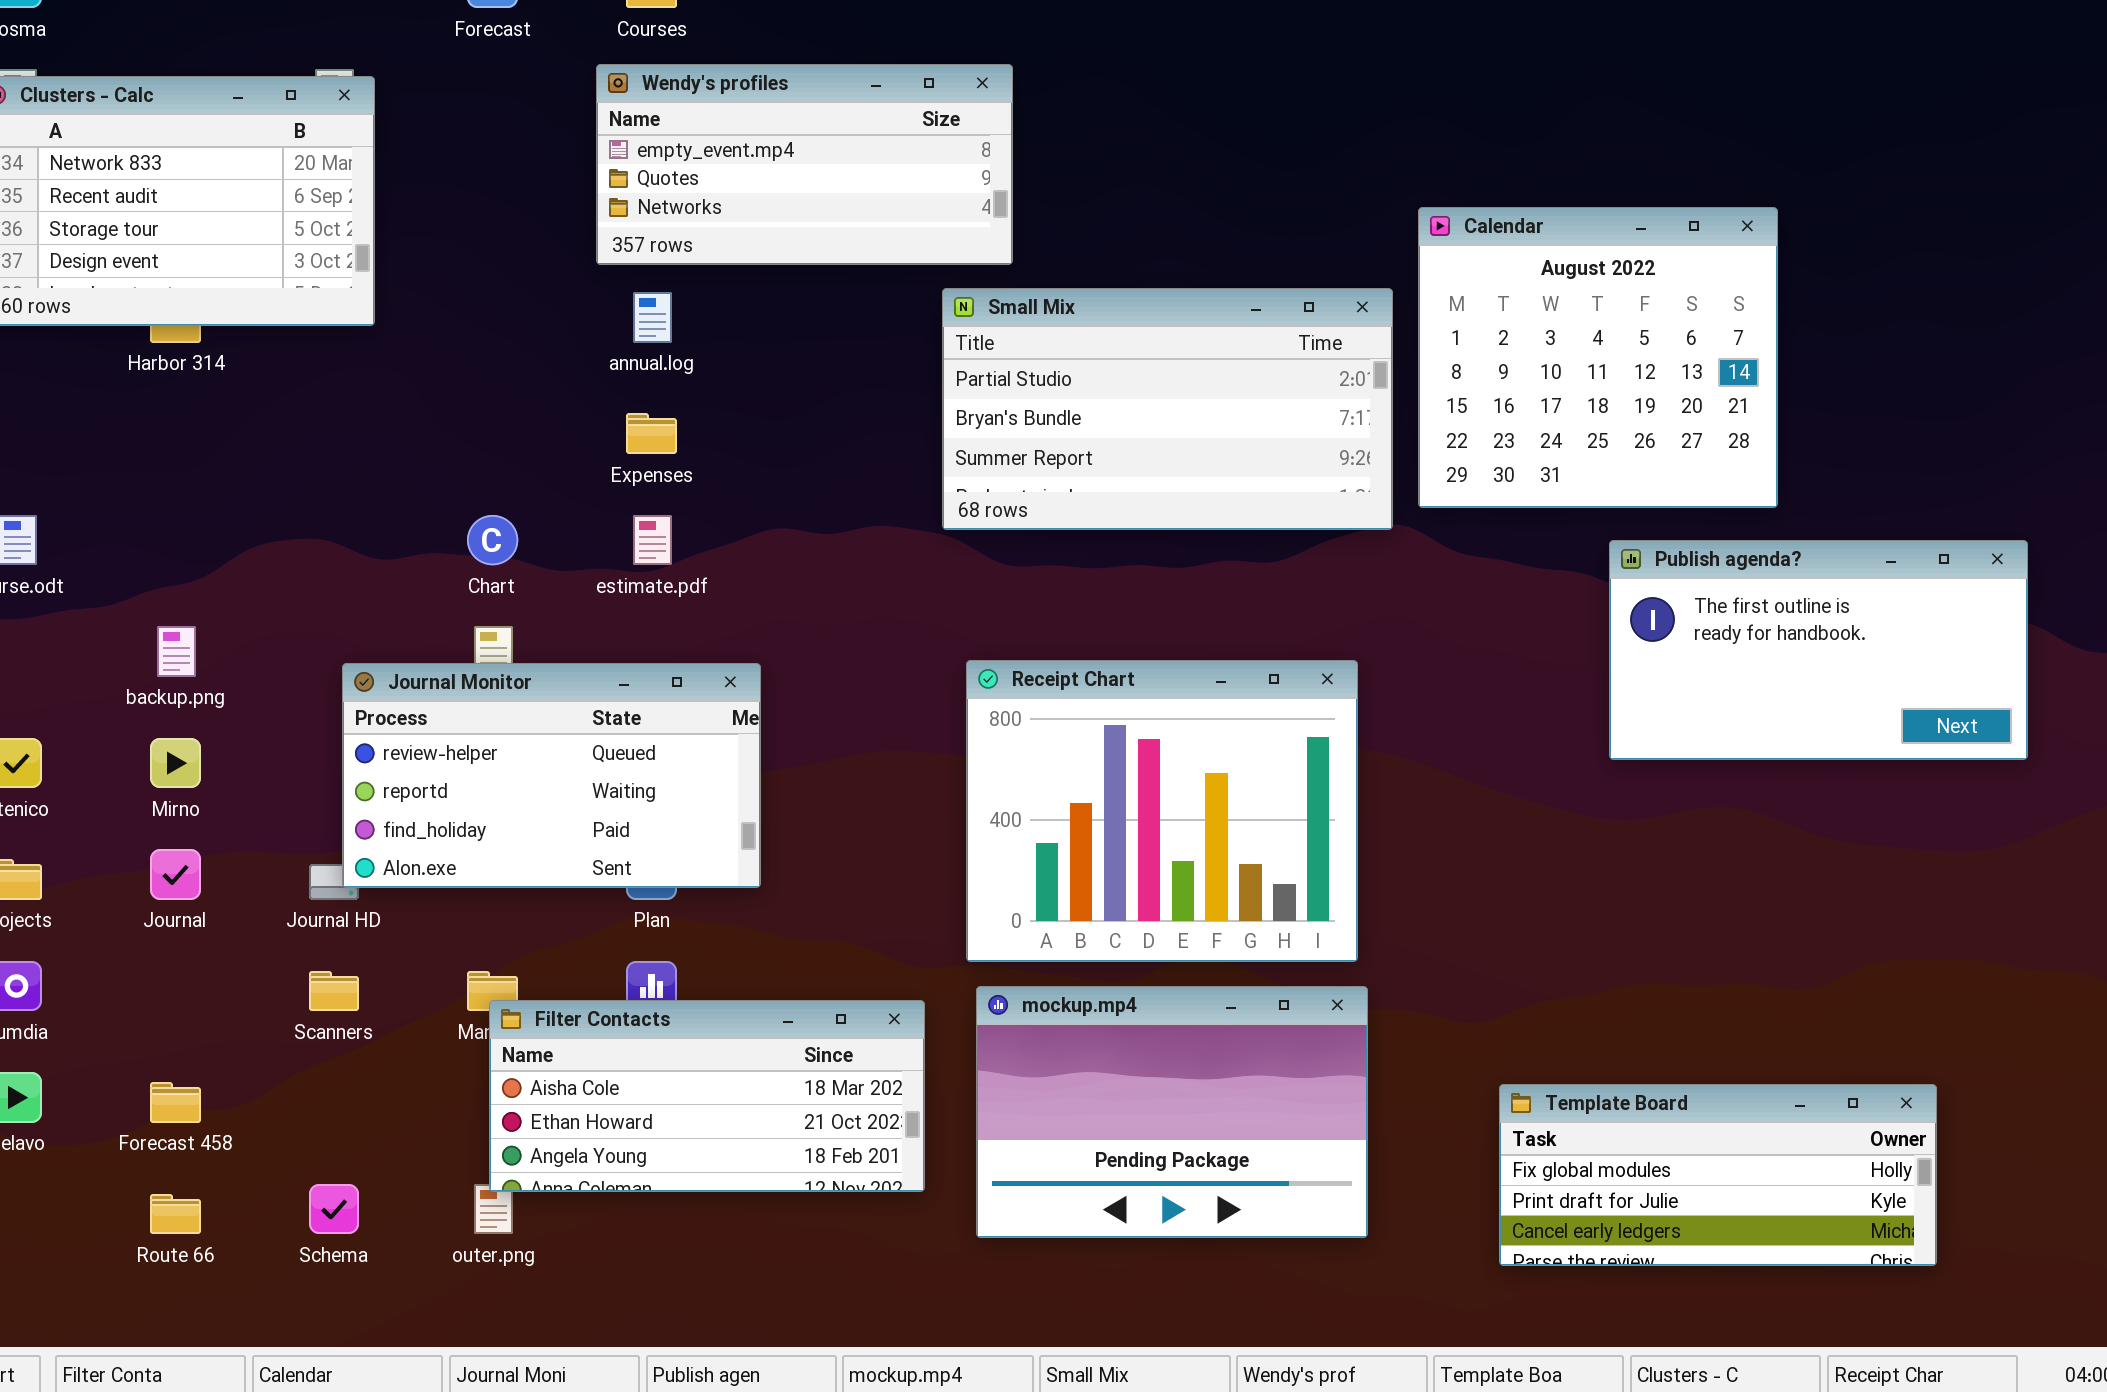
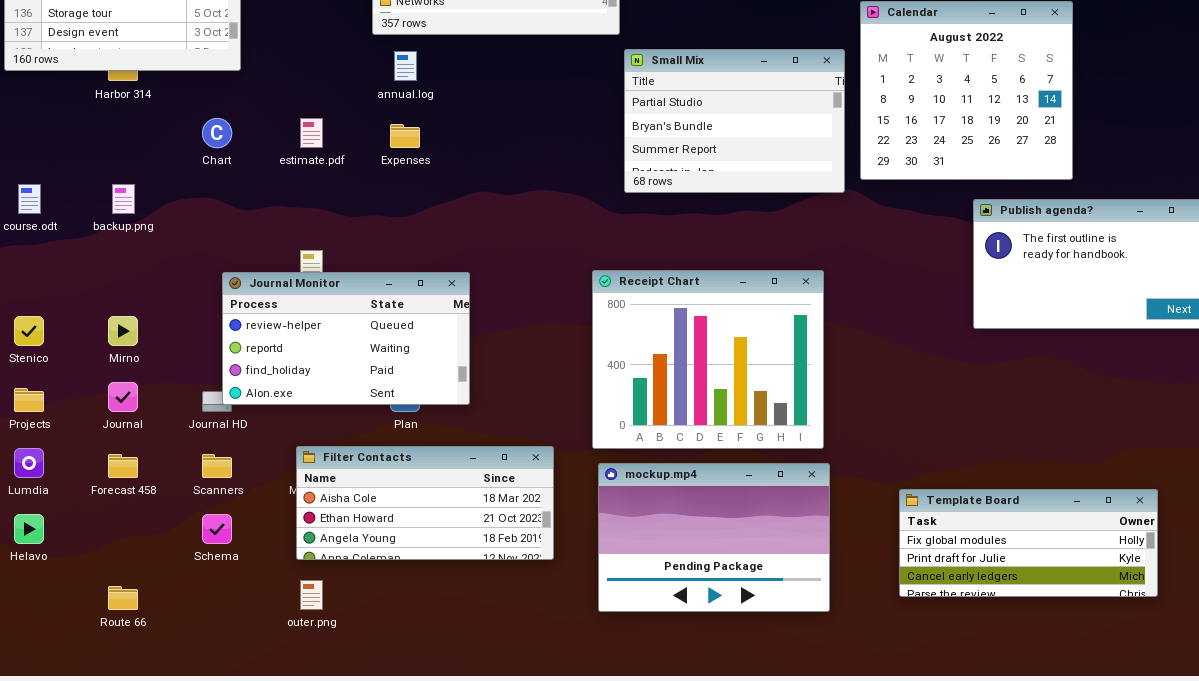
Small Mix: [942,288,1393,530] -> [624,49,845,193], resized
Chart: [467,515,518,565] -> [202,118,232,148], moved
estimate.pdf: [633,515,672,565] -> [300,118,323,148], moved
backup.png: [157,626,196,677] -> [112,184,135,214], moved
Filter Contacts: [489,1000,925,1192] -> [296,446,554,560], moved
Forecast 458: [150,1082,201,1123] -> [108,454,138,478], moved
Template Board: [1499,1084,1937,1266] -> [899,489,1158,597], moved
Schema: [309,1184,359,1234] -> [202,514,232,544], moved

